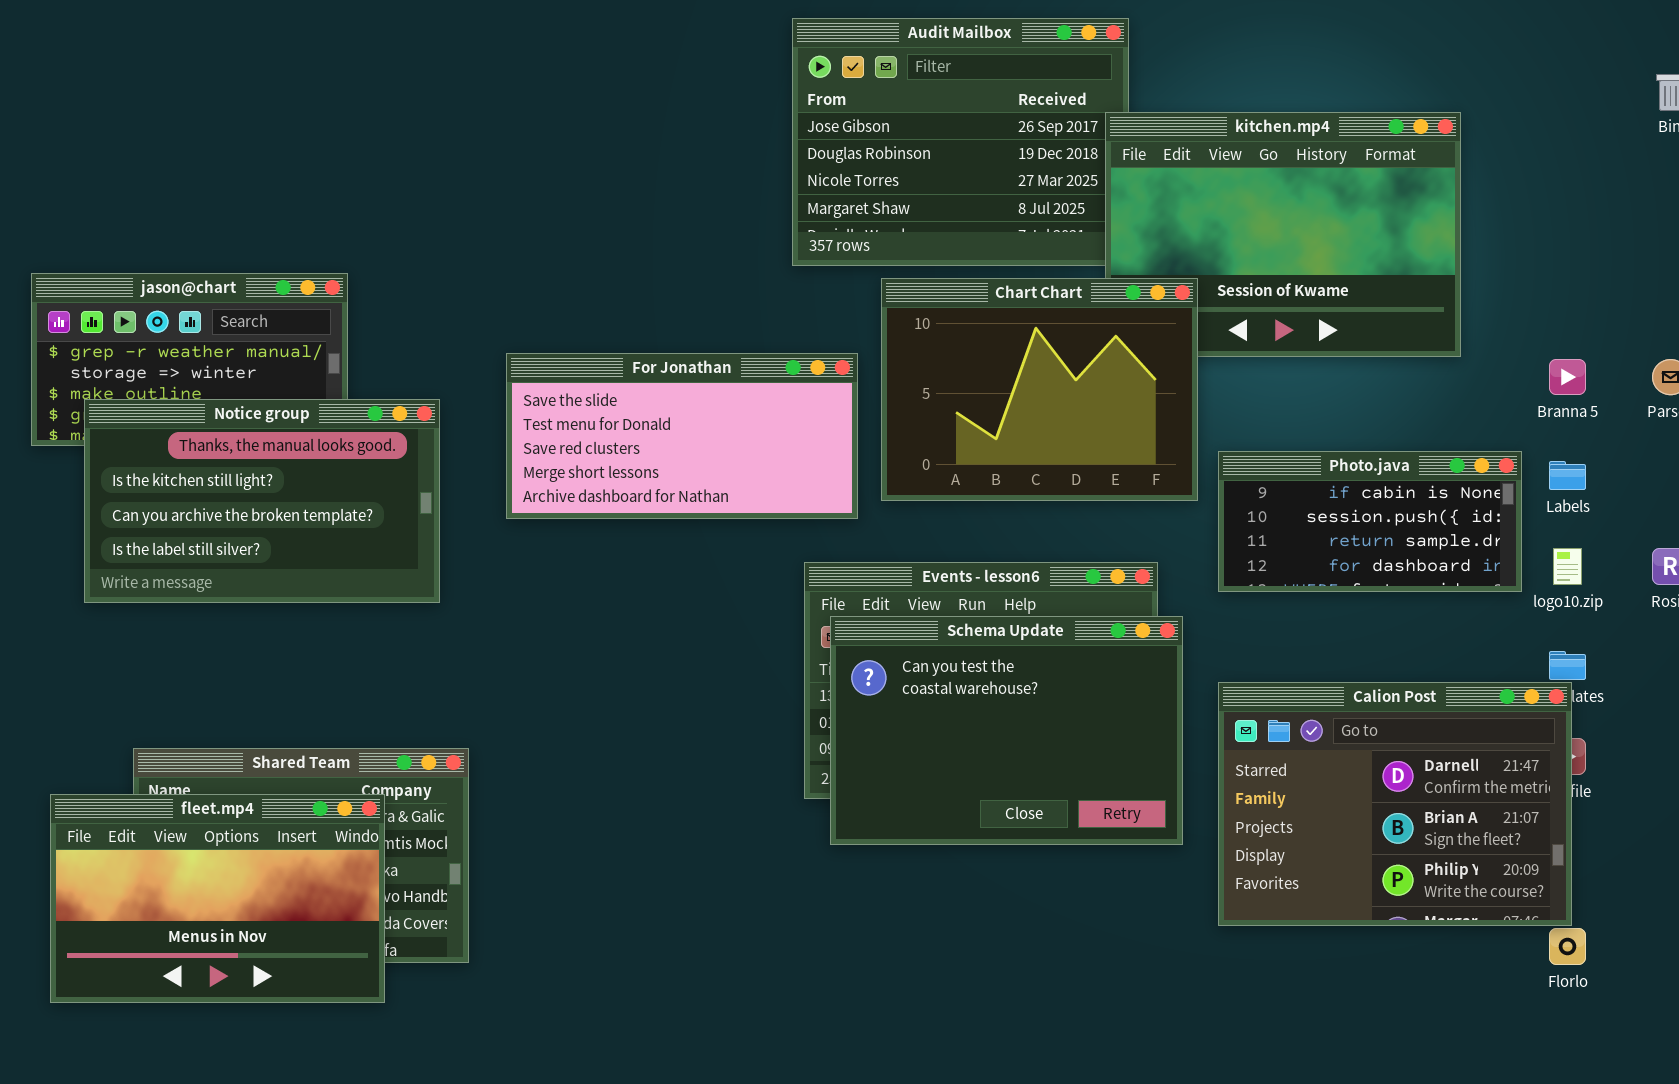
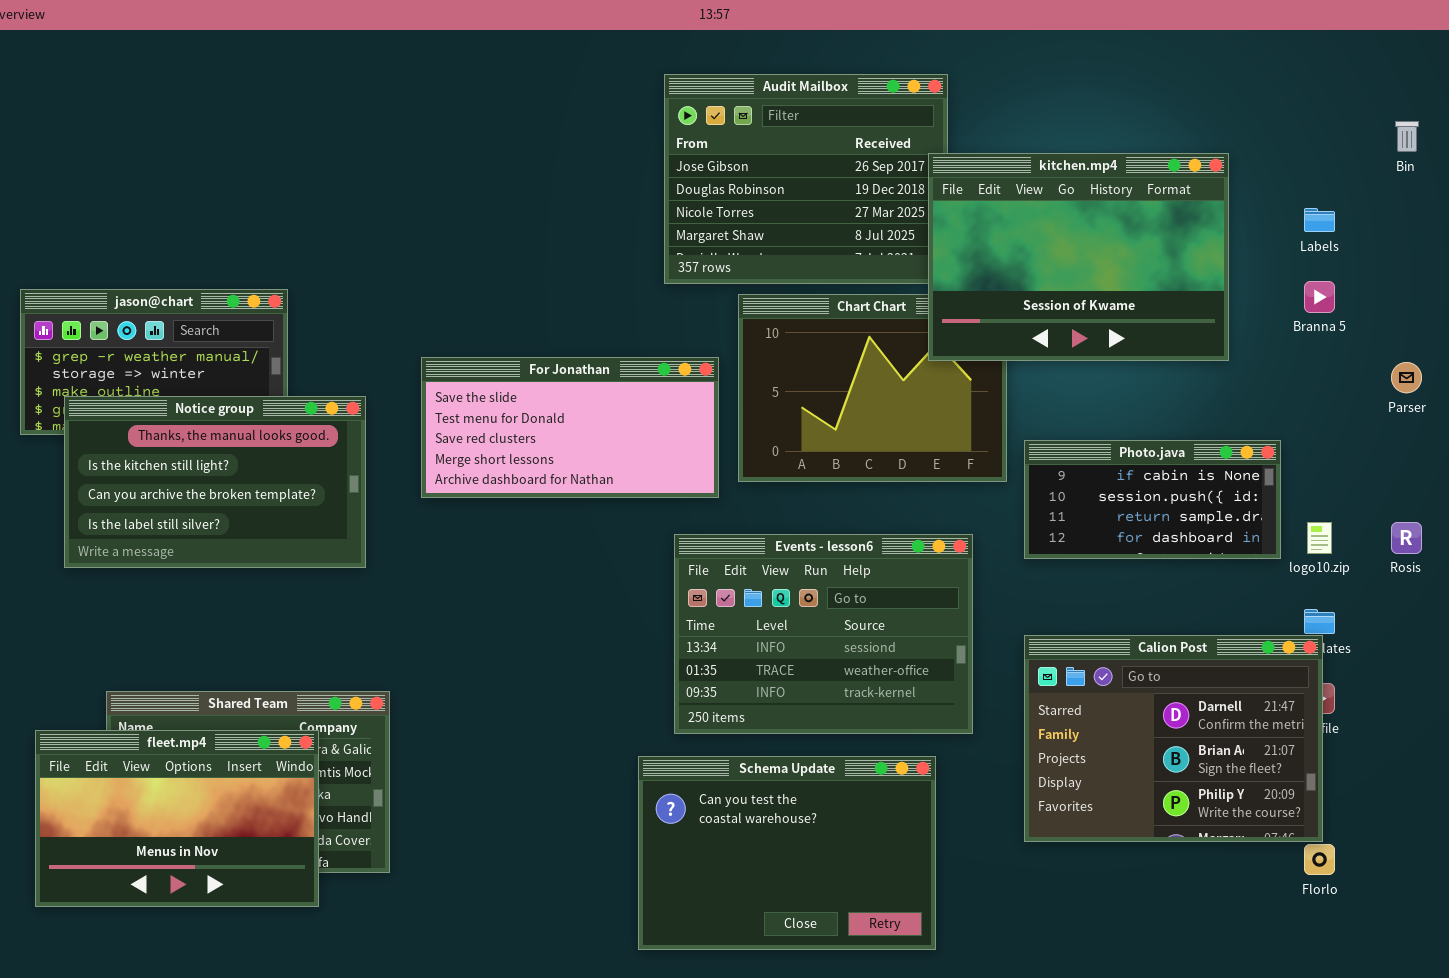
kitchen.mp4: [1105,112,1461,357] -> [928,153,1229,361], raised
Branna 5: [1549,359,1586,395] -> [1304,281,1335,313], moved
Labels: [1549,461,1586,490] -> [1304,208,1335,232], moved
Schema Update: [830,616,1183,845] -> [638,756,936,950], moved

